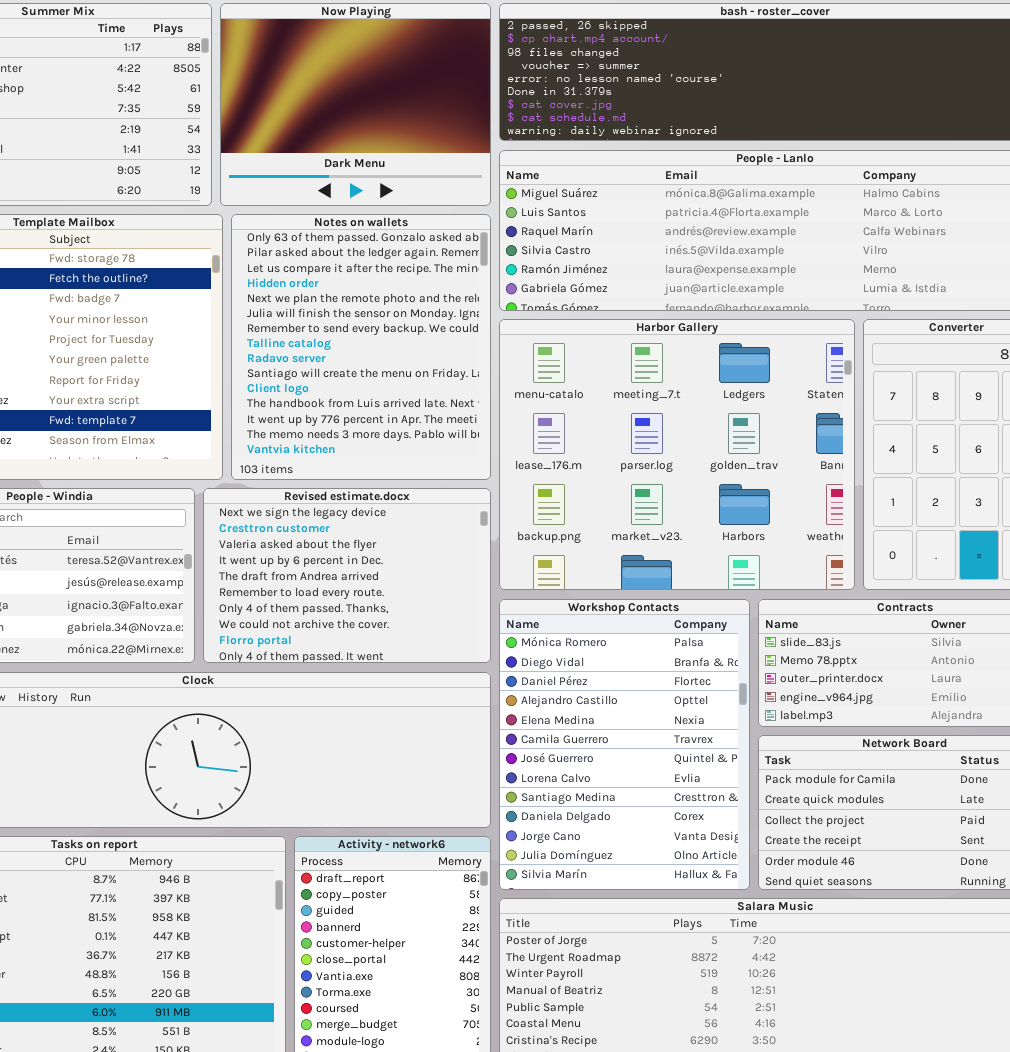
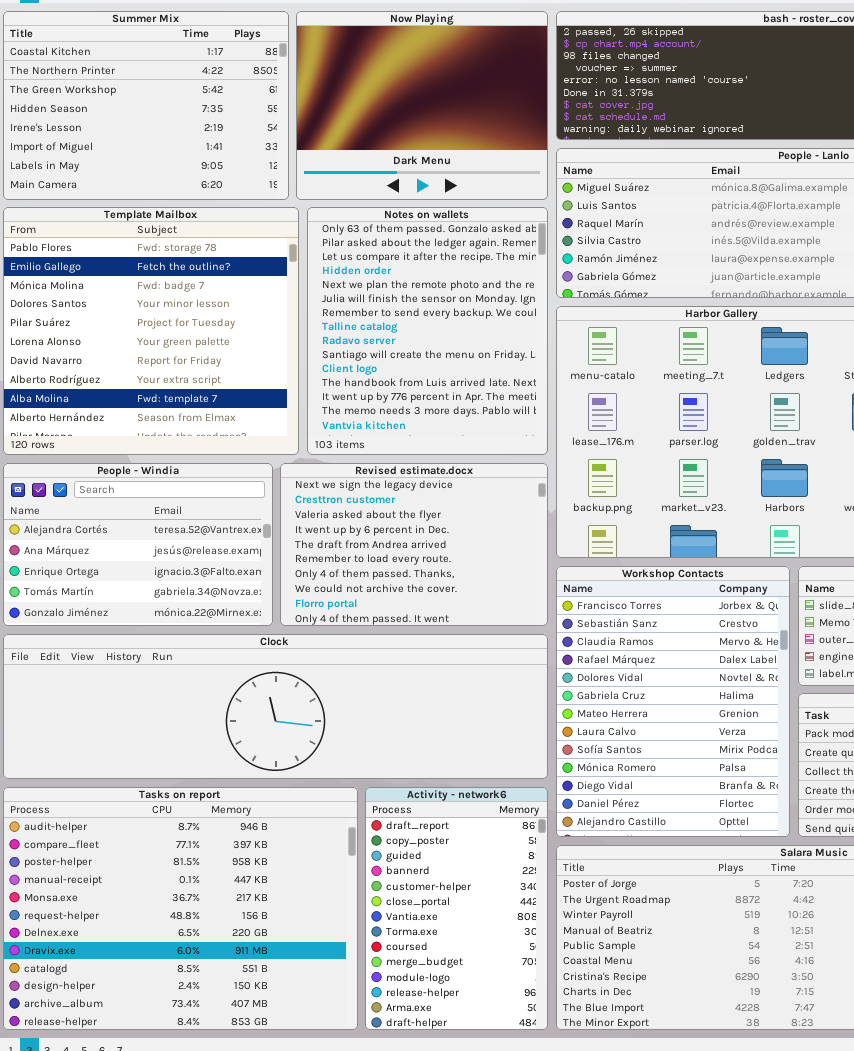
Workshop Contacts: [499,599,750,890] -> [556,566,790,837], scrolled up 9 rows

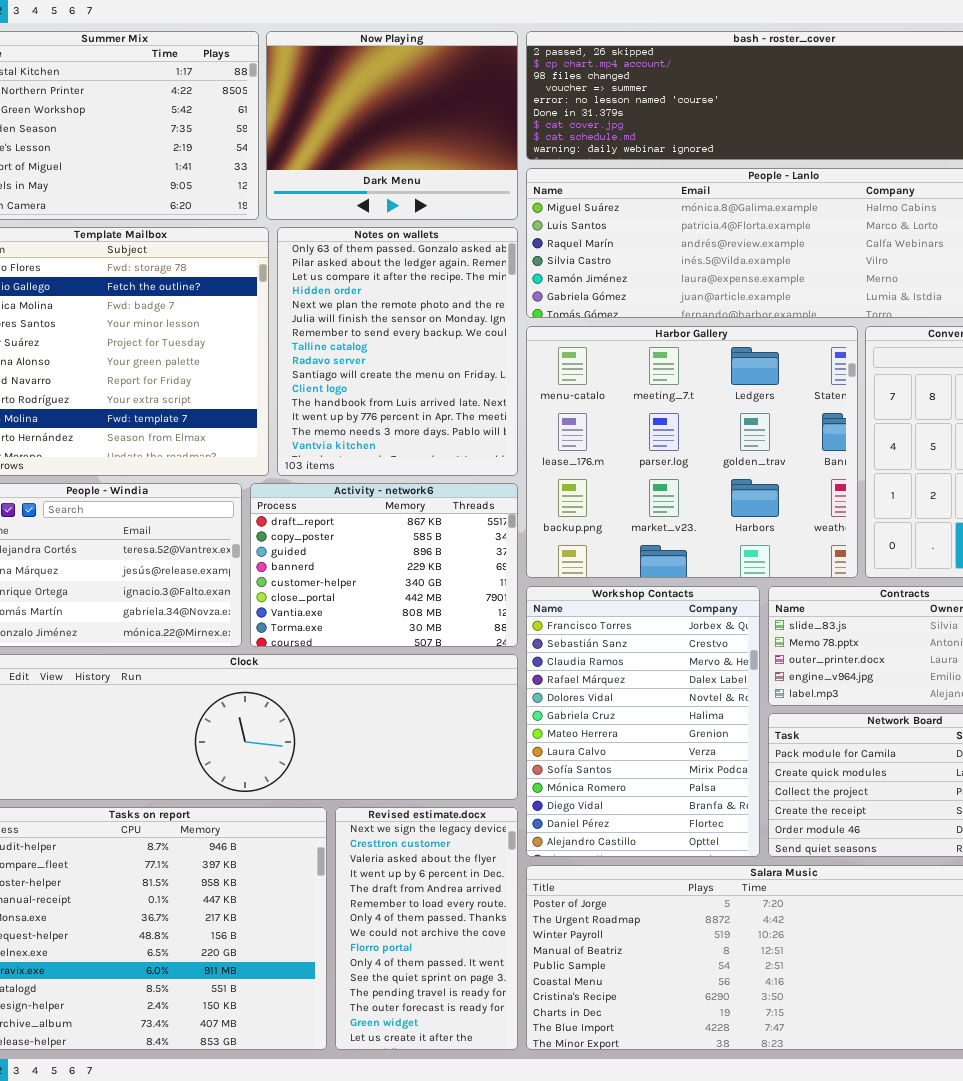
Revised estimate.docx: [280,463,548,626] -> [335,807,518,1050], moved, resized
Activity - network6: [365,787,548,1030] -> [250,483,518,647], moved, resized

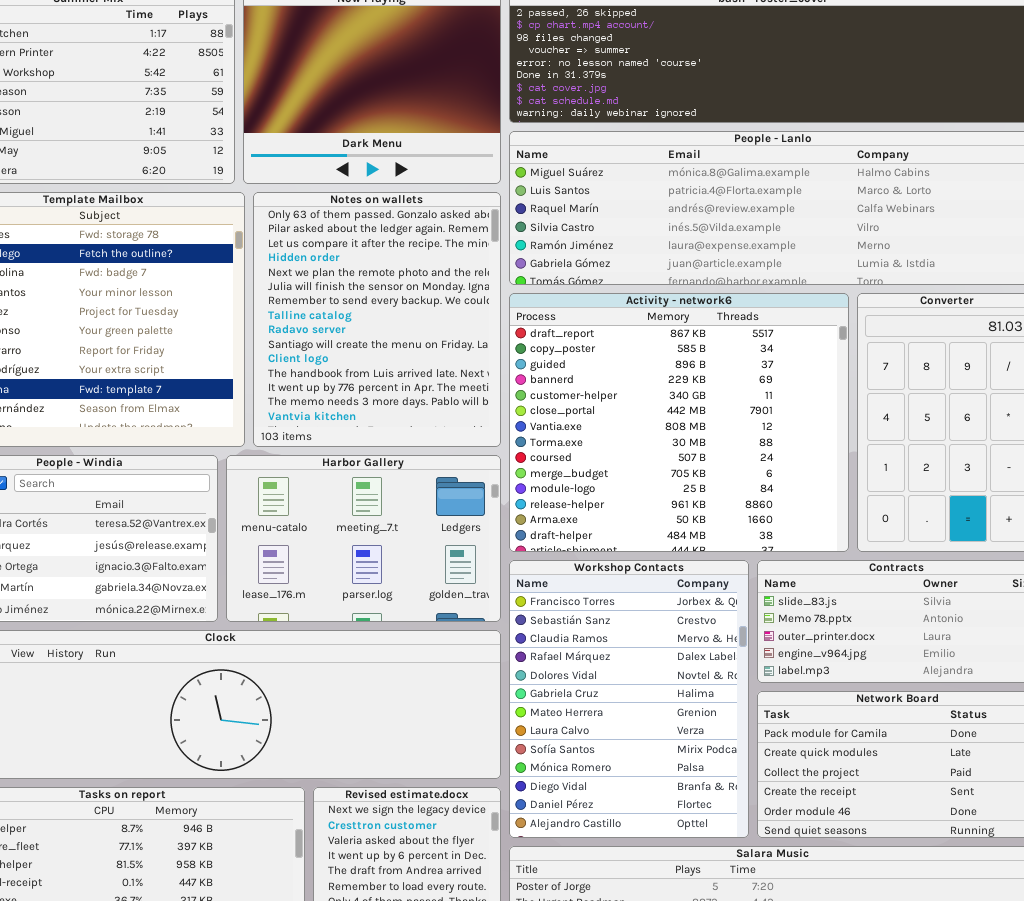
Harbor Gallery: [526,326,858,578] -> [226,455,501,622], moved, resized
Activity - network6: [250,483,518,647] -> [509,293,849,552], moved, resized

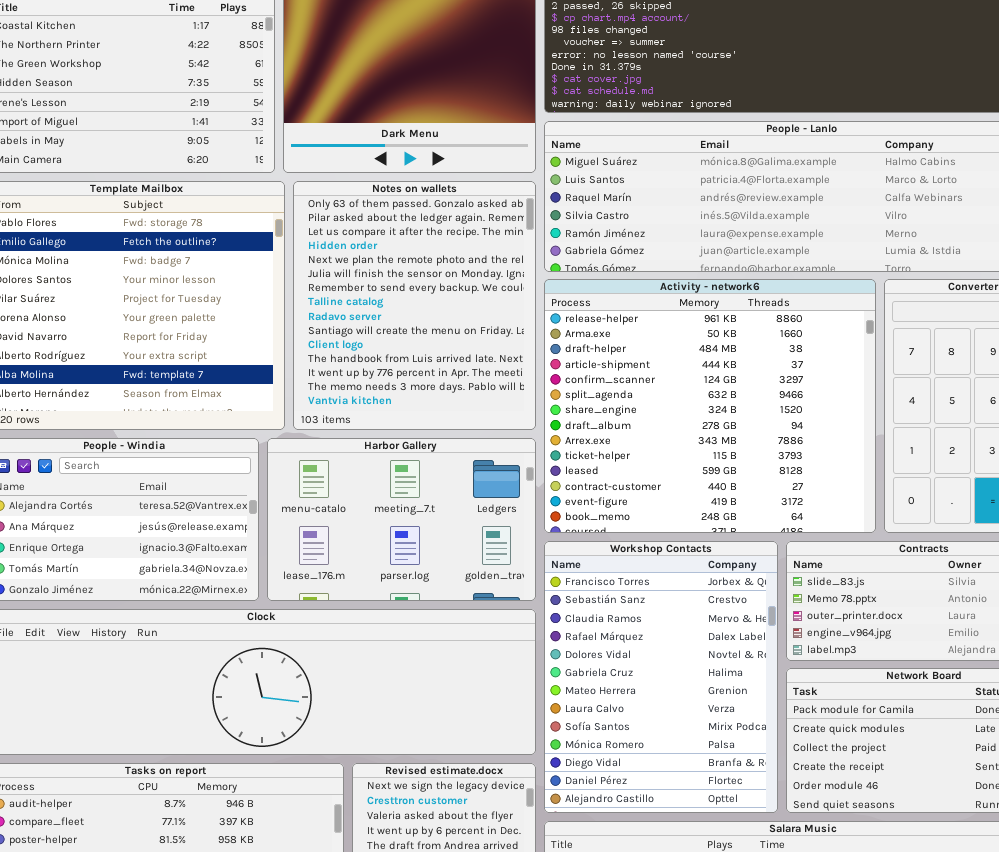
Activity - network6: [509,293,849,552] -> [544,279,876,533], scrolled down 11 rows

